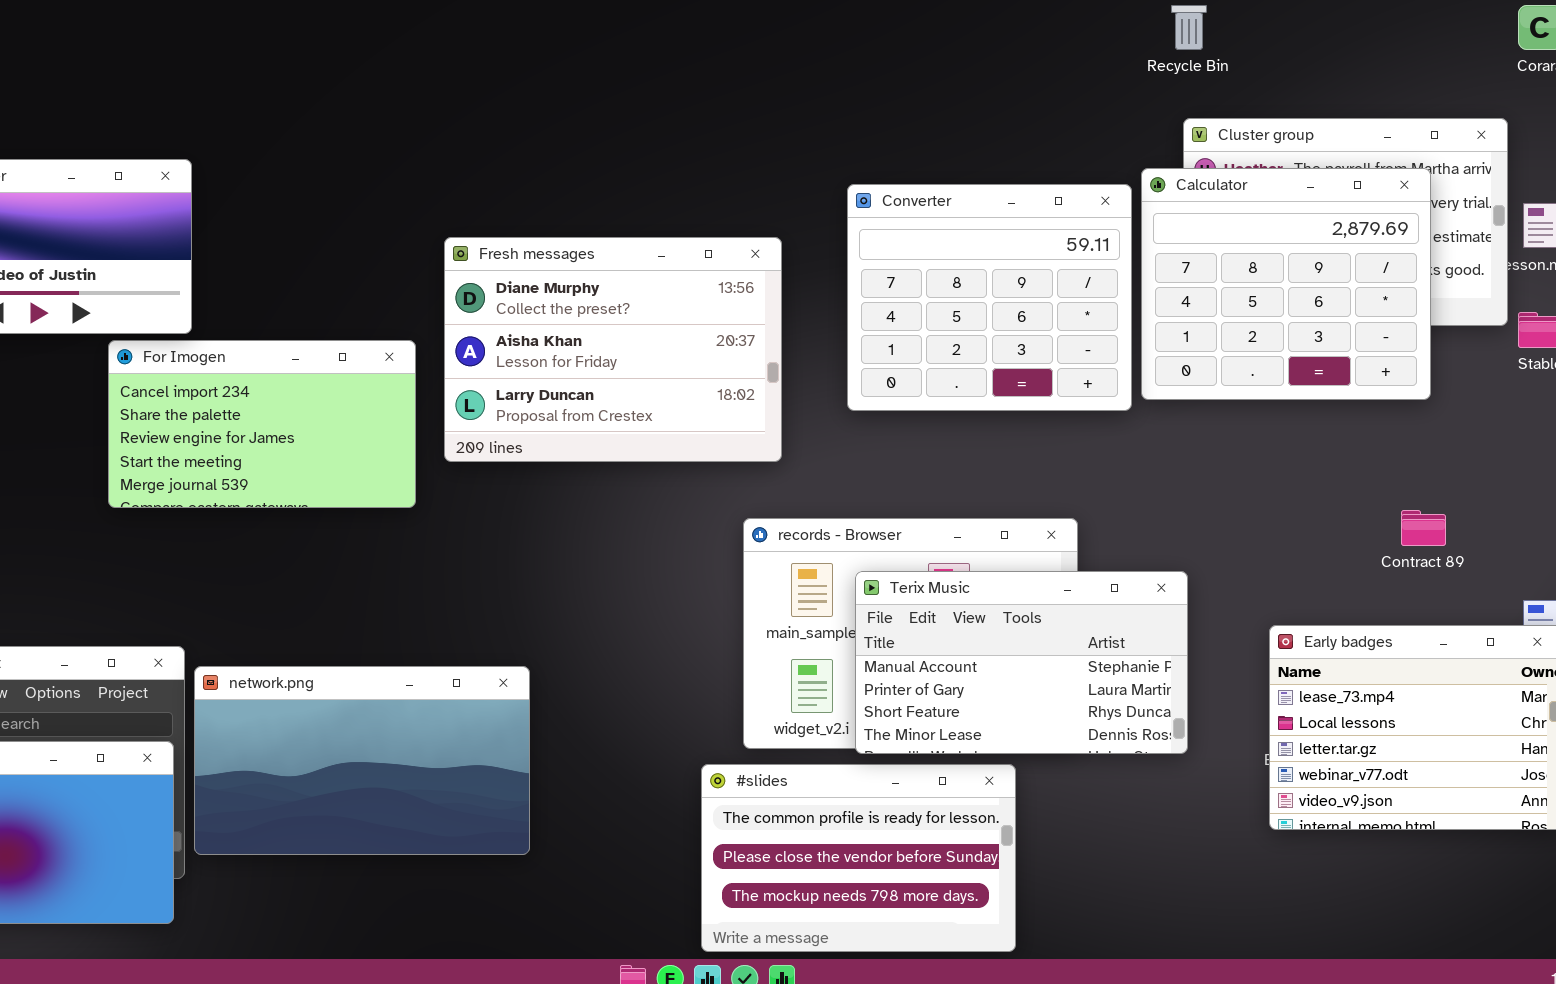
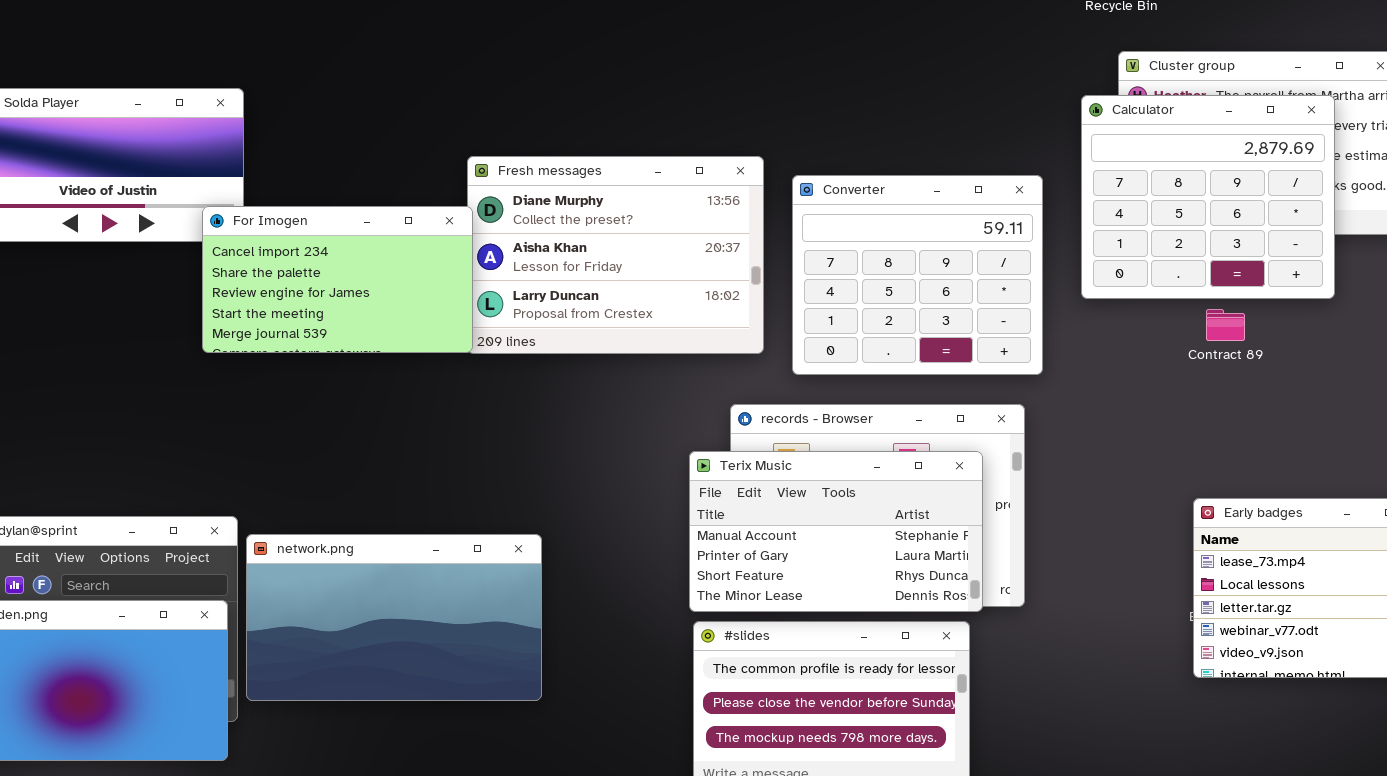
Converter: [847,184,1132,411] -> [792,175,1043,375], moved
For Imogen: [108,340,416,508] -> [202,206,473,353], moved
Contract 89: [1401,510,1446,546] -> [1206,309,1245,341], moved
Terix Music: [855,571,1188,754] -> [689,451,983,612], moved

